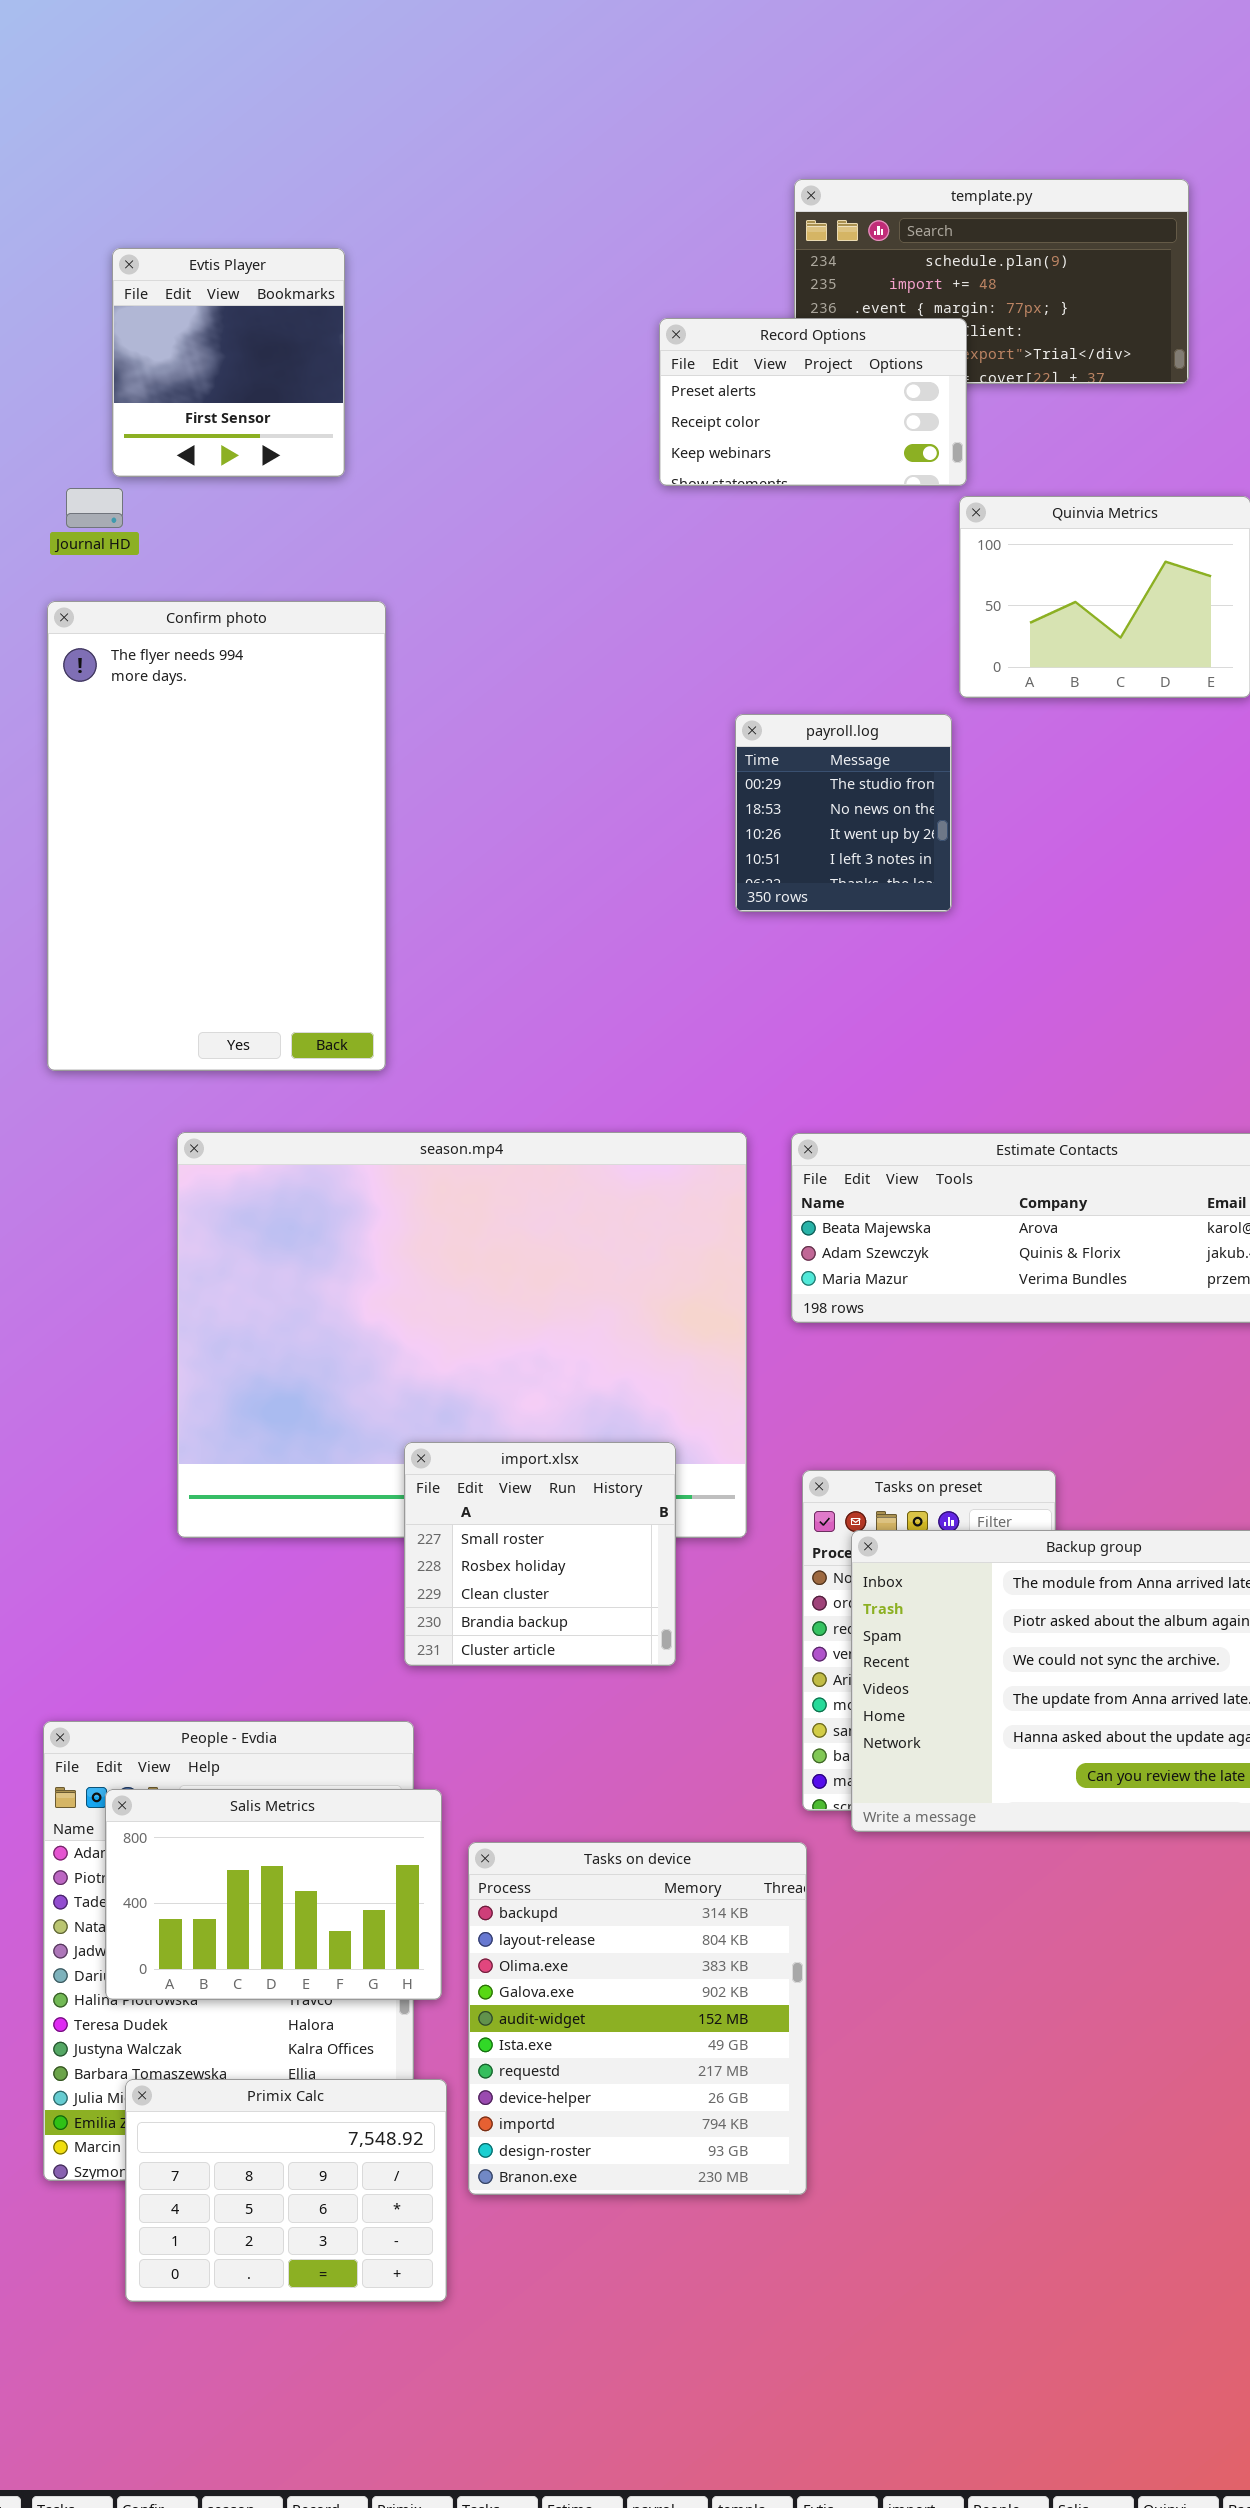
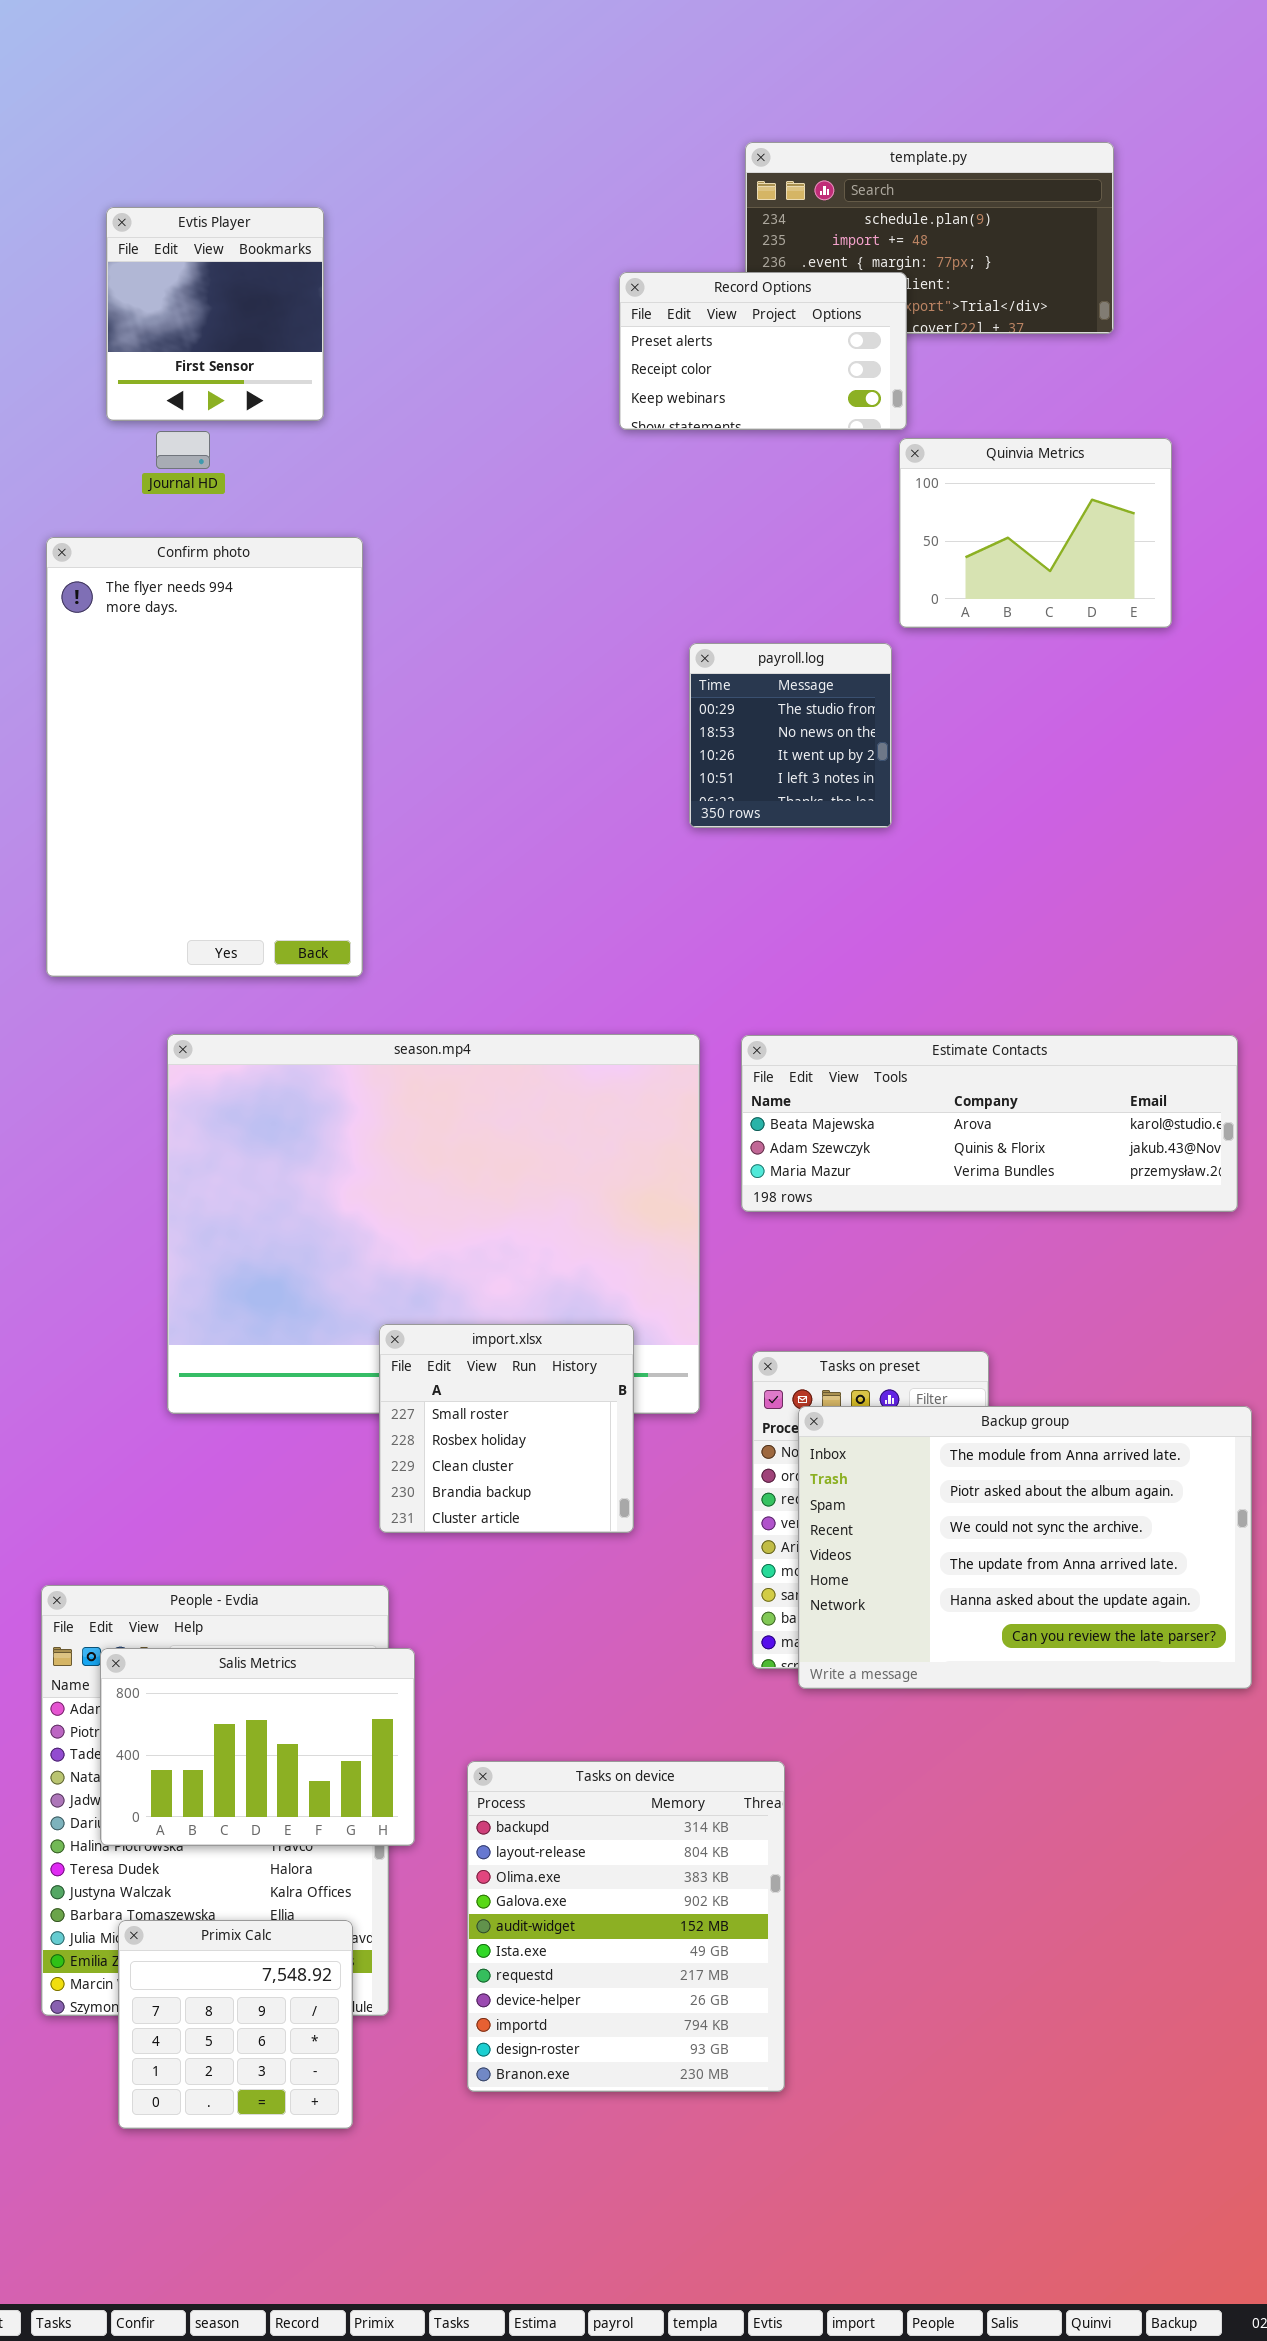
Journal HD: [66,488,123,528] -> [156,431,210,469], moved
Tasks on device: [468,1842,807,2195] -> [467,1761,785,2092], moved
Primix Calc: [125,2079,447,2302] -> [118,1920,353,2129], resized

